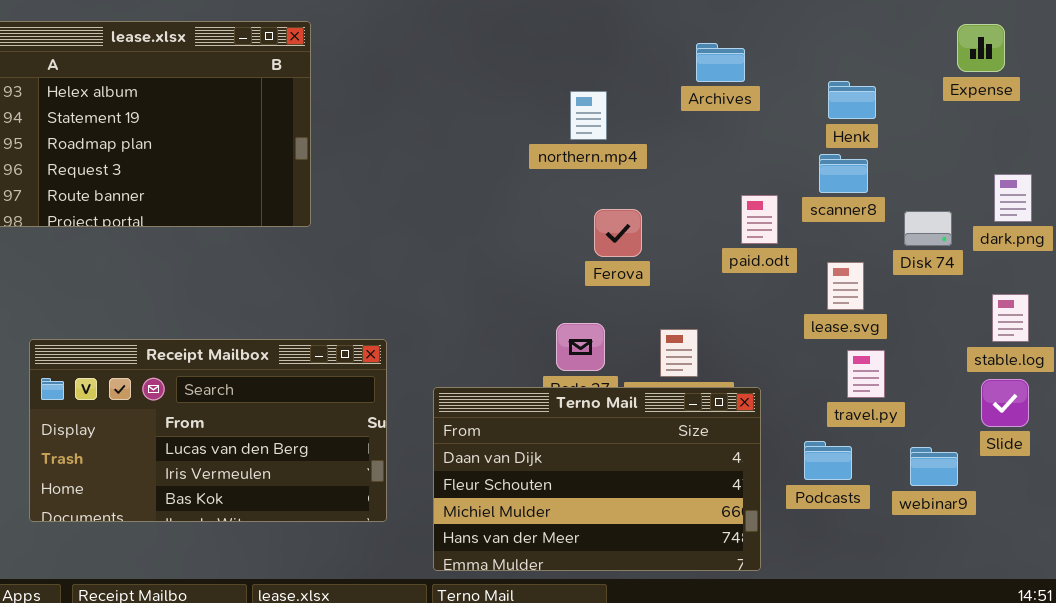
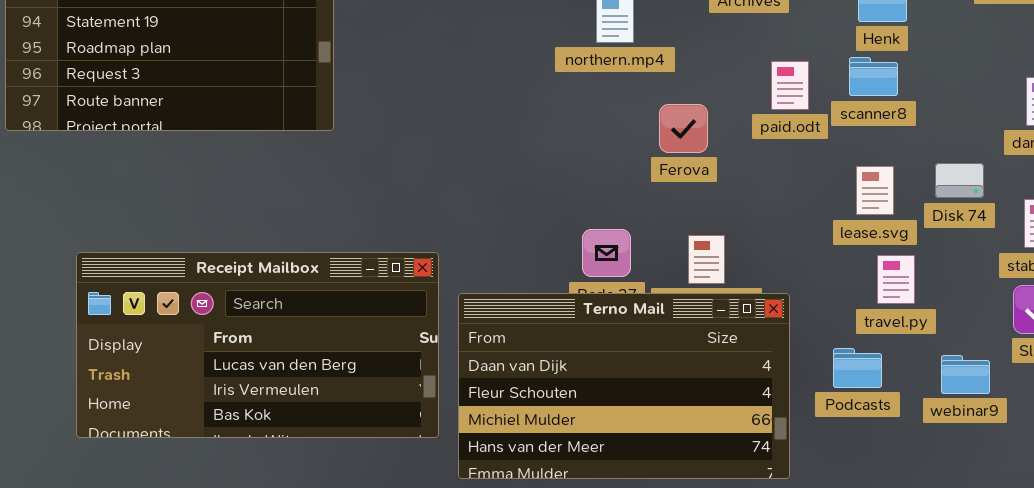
paid.odt: [741,195,778,244] -> [771,61,809,110], moved
Ferova: [594,209,642,257] -> [659,104,708,153], moved
Disk 74: [904,211,952,246] -> [935,163,984,198], moved
Receipt Mailbox: [29,339,387,522] -> [76,252,439,438], moved

